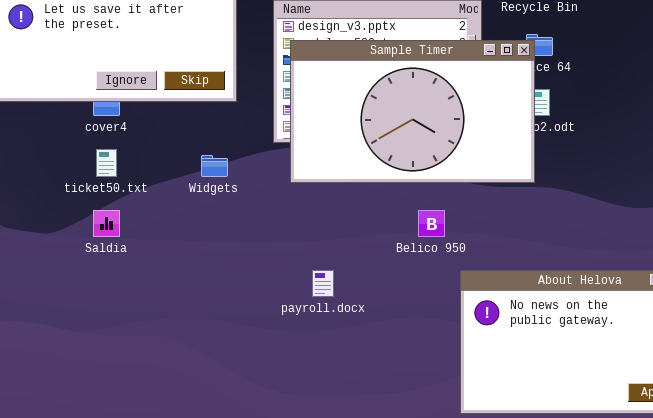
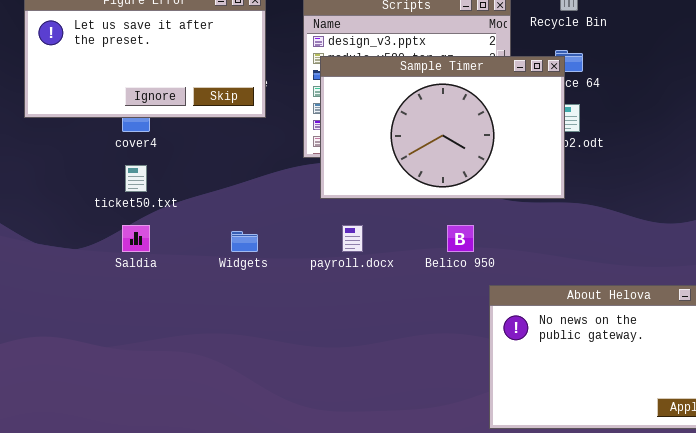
Widgets: [201,155,228,177] -> [231,231,258,252], moved
payroll.docx: [312,270,334,297] -> [342,225,363,252], moved

